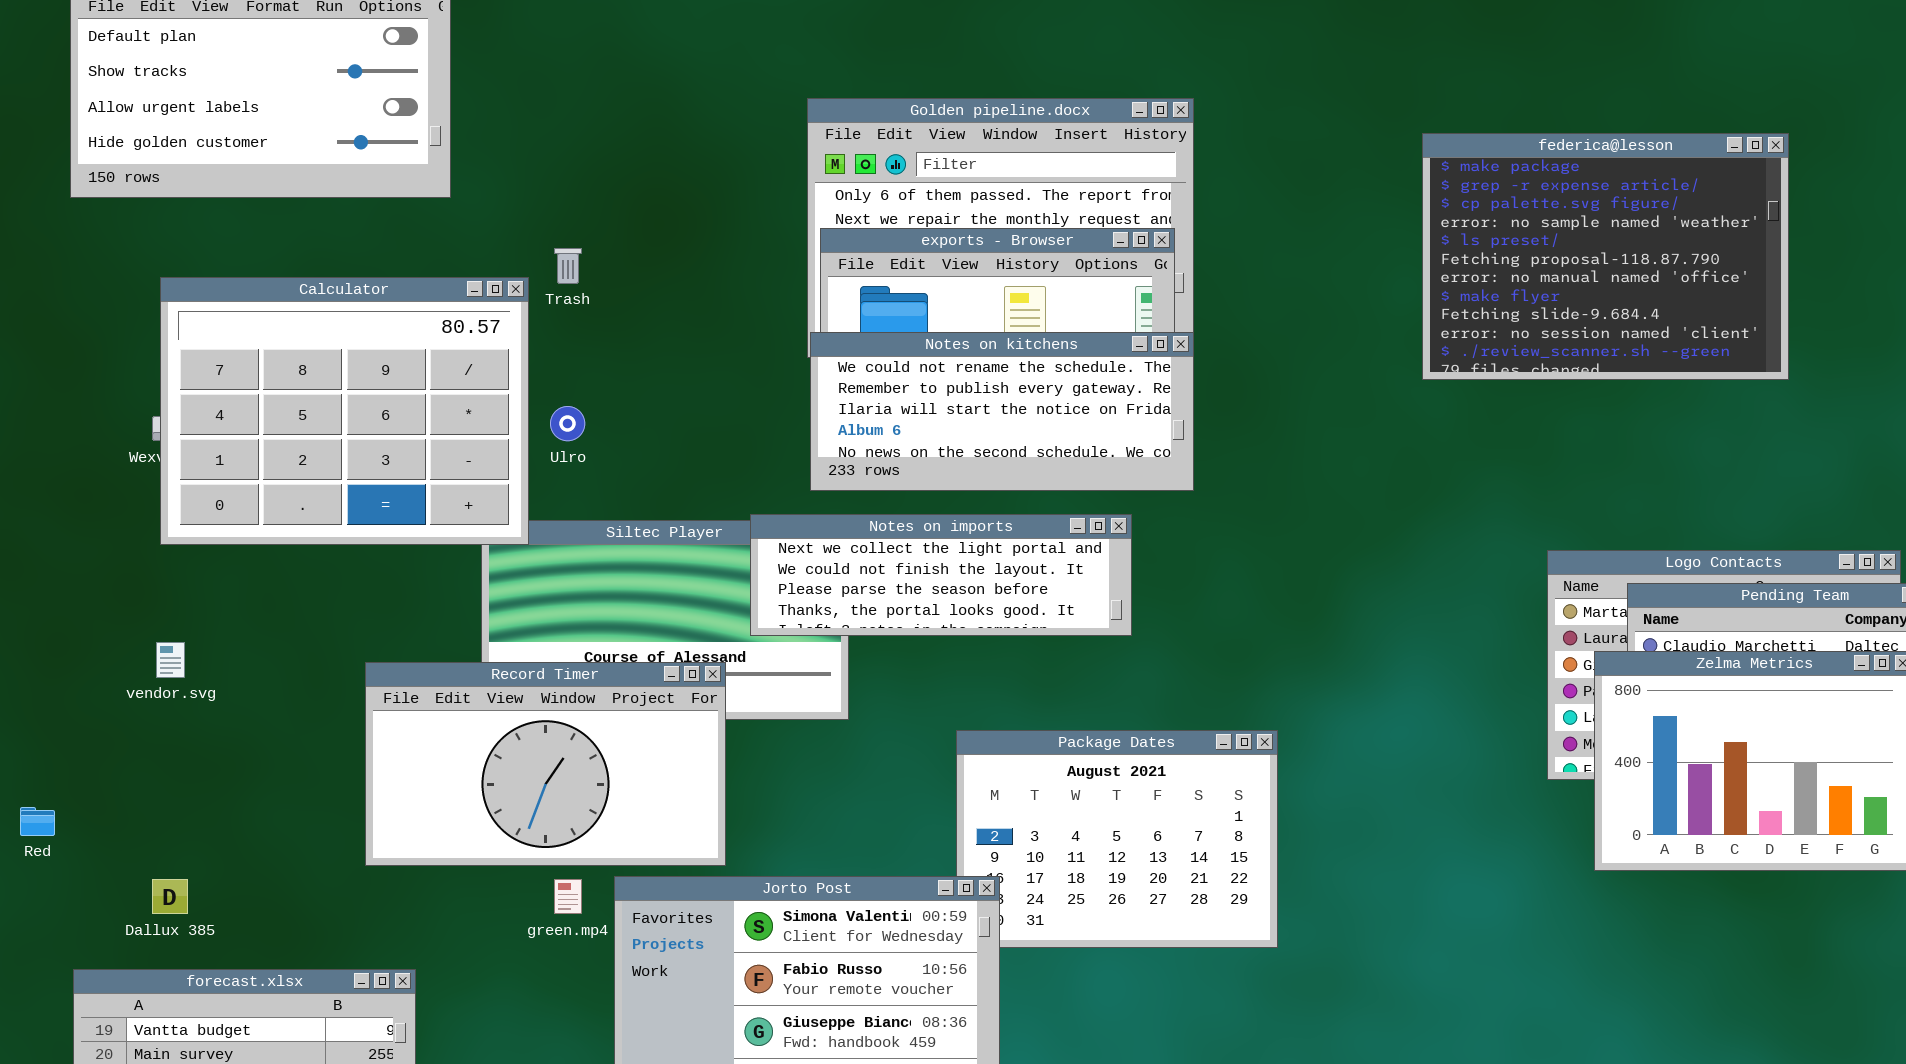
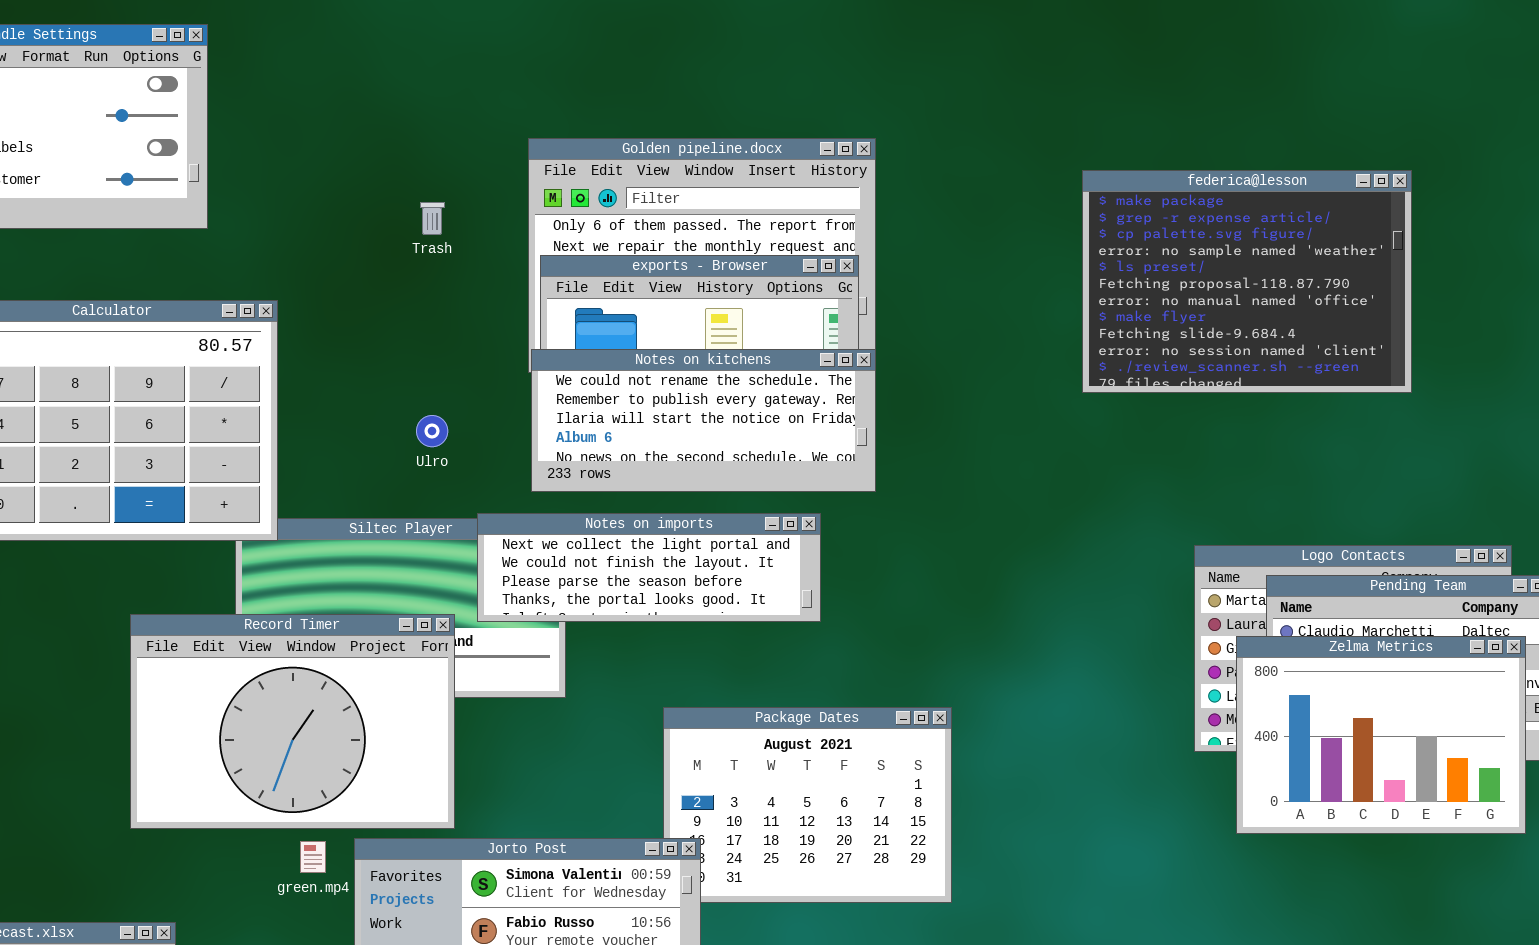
Trash: [554,248,582,284] -> [420,202,445,235], moved
Ulro: [550,406,585,441] -> [416,415,448,447], moved
Record Timer: [365,662,726,866] -> [130,614,455,829], resized

